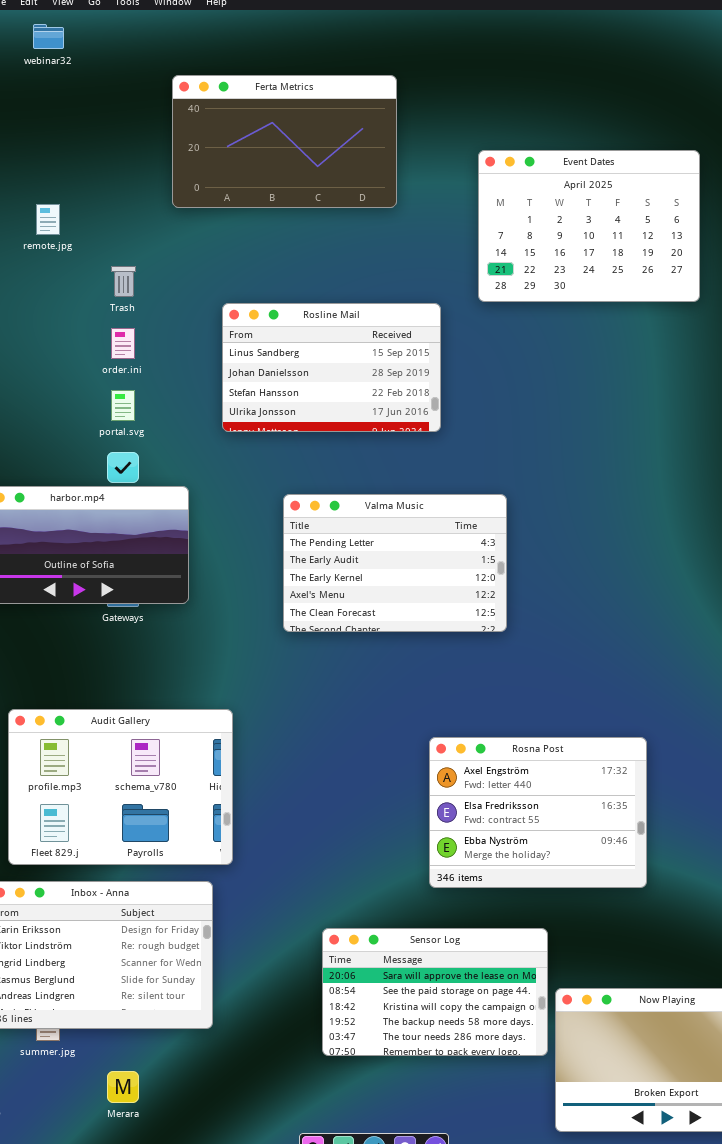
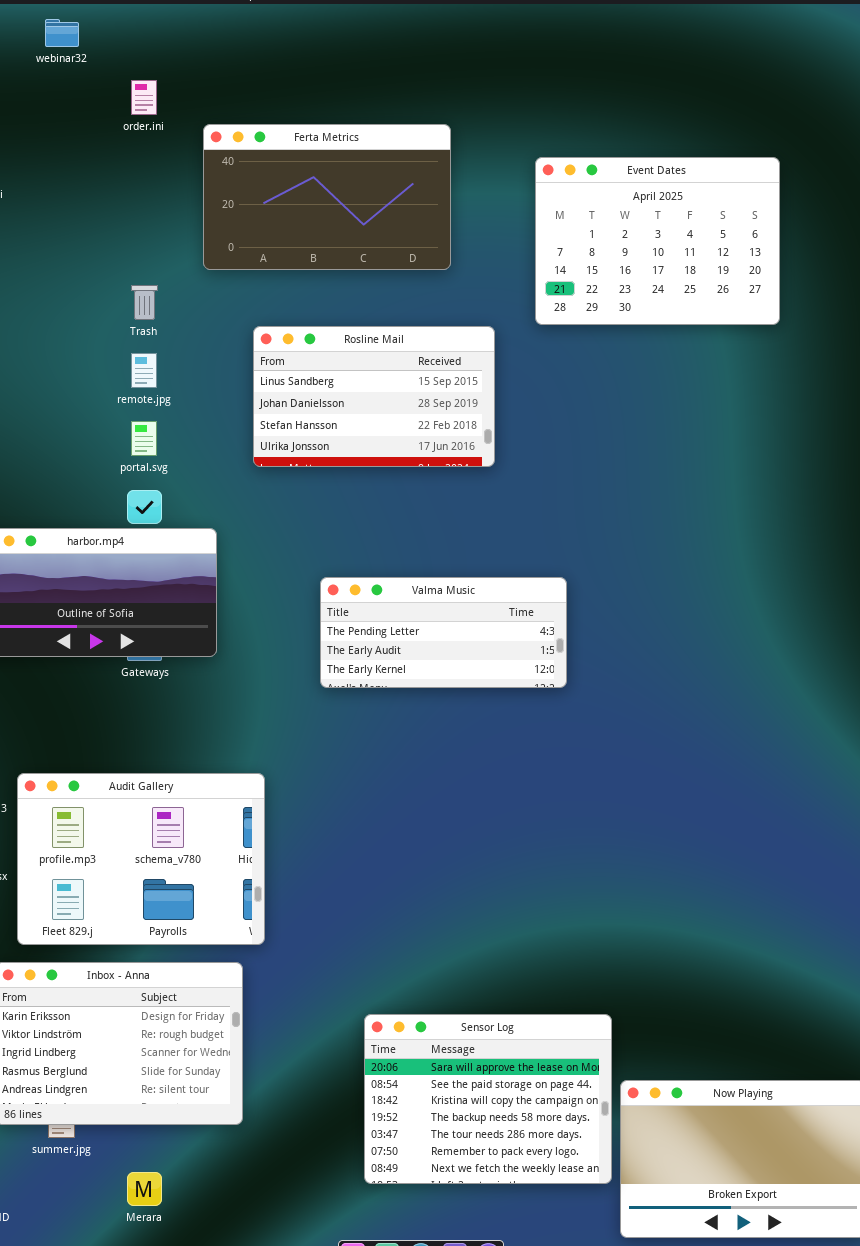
Ferta Metrics: [172,75,397,208] -> [203,124,451,270], moved
remote.jpg: [36,204,60,235] -> [131,353,157,388], moved
order.ini: [111,328,135,359] -> [131,80,157,115], moved
Valma Music: [283,494,507,632] -> [320,577,567,688], resized
Rosna Post: [429,737,647,888] -> none, closed
Sensor Log: [322,928,548,1056] -> [364,1014,612,1184], resized

